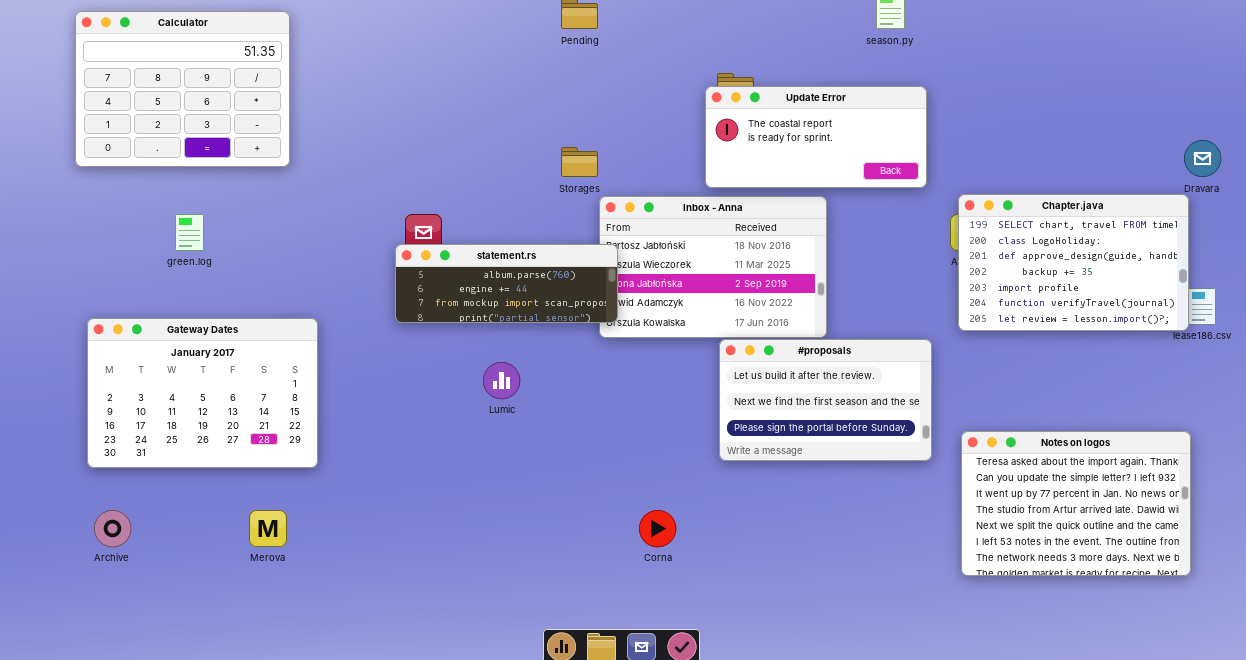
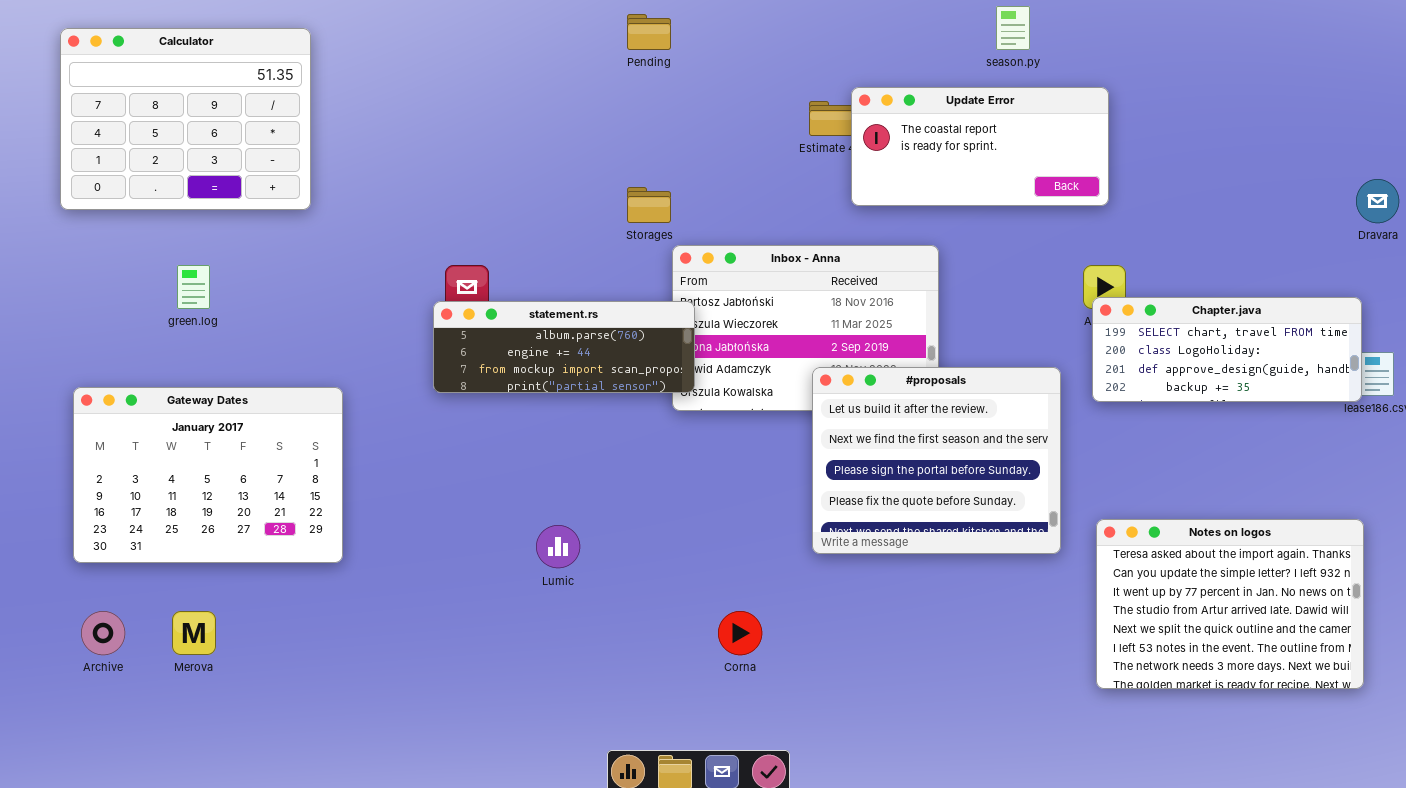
Update Error: [705,86,927,188] -> [851,87,1109,206], moved
Chapter.java: [958,194,1189,331] -> [1092,297,1362,402], resized
#proposals: [719,339,932,461] -> [812,367,1061,554], resized
Lumic: [483,362,520,399] -> [536,525,580,568], moved
Merova: [249,510,287,547] -> [172,611,216,655], moved

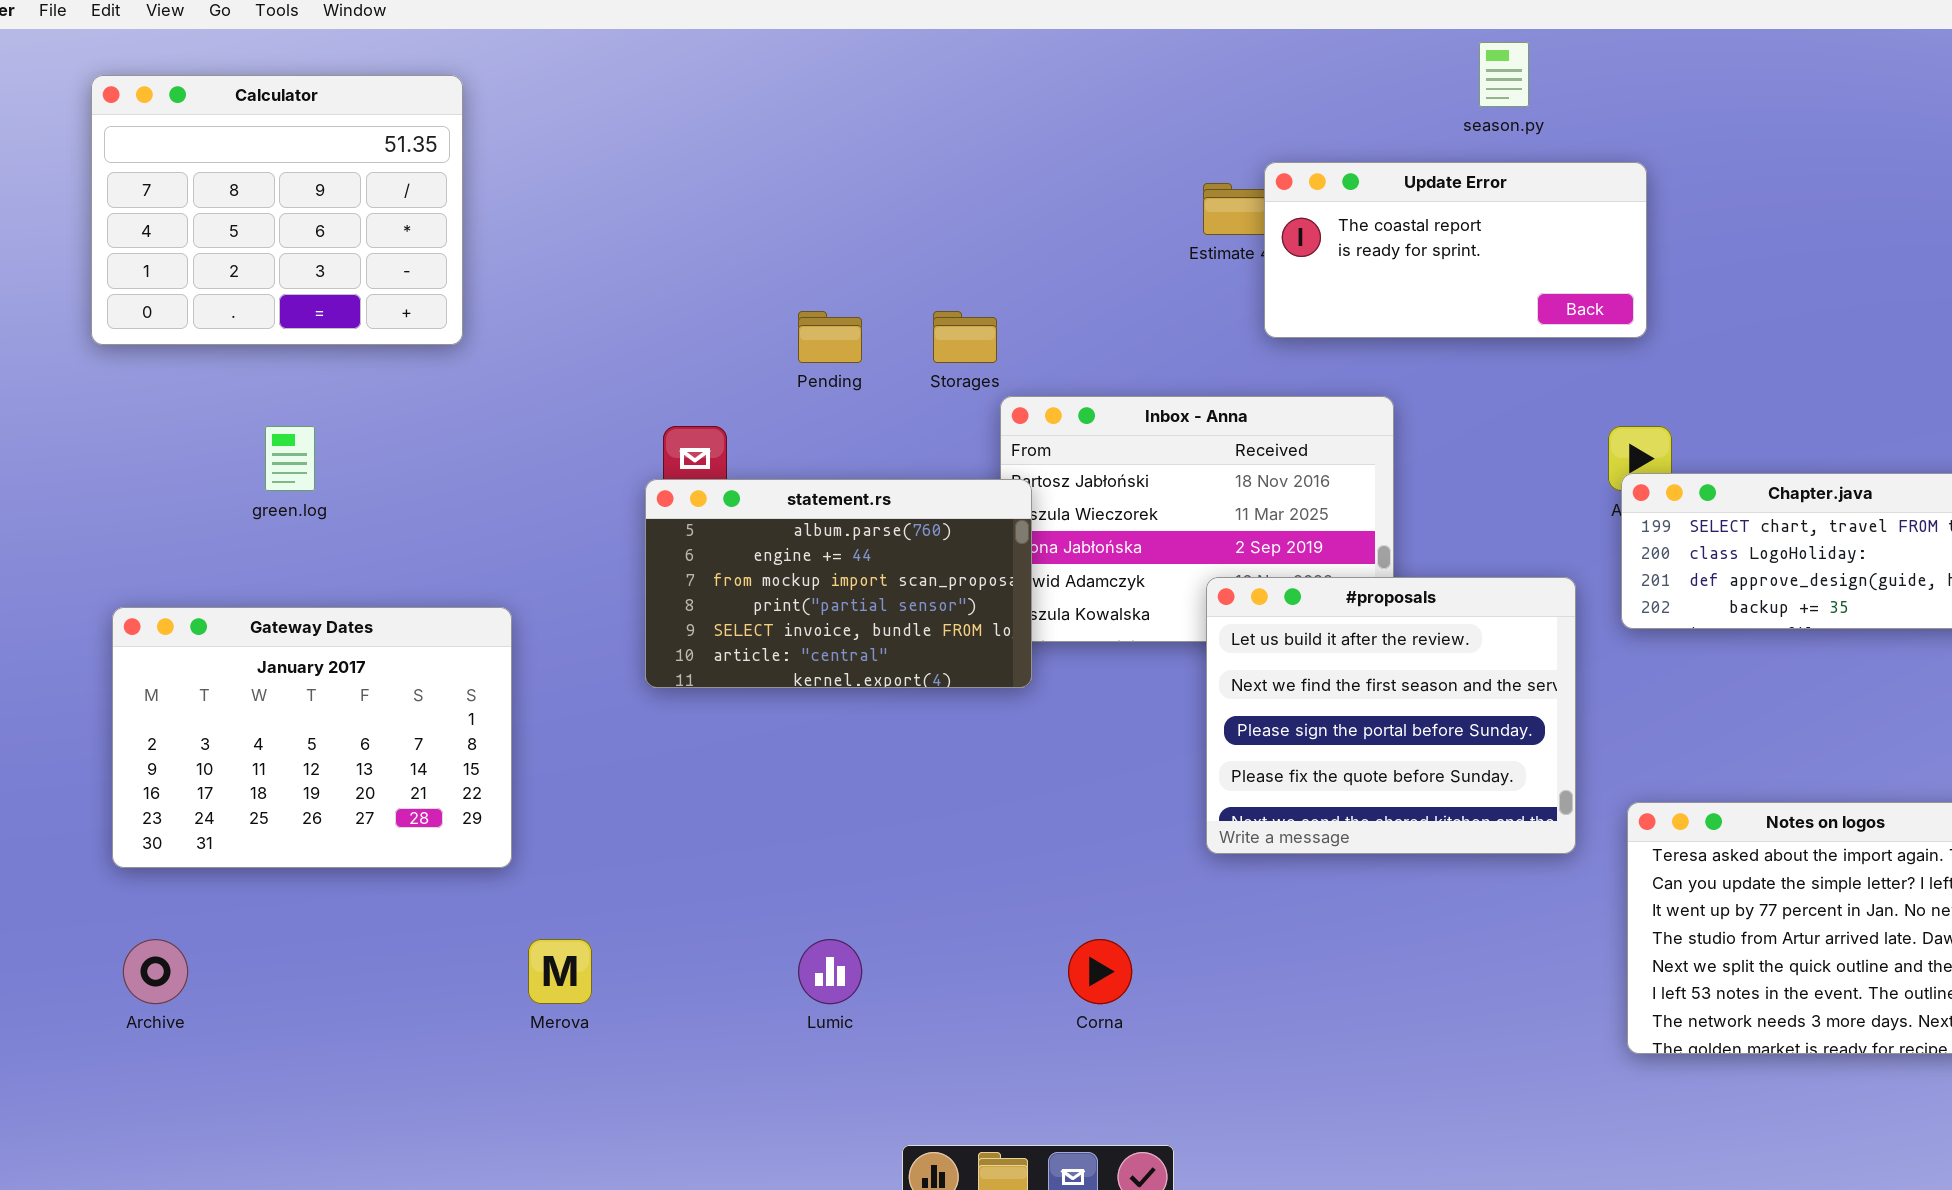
Pending: [627,14,671,50] -> [798,311,862,363], moved
statement.rs: [433,301,695,393] -> [645,479,1032,688], resized
Lumic: [536,525,580,568] -> [798,939,862,1004], moved
Merova: [172,611,216,655] -> [528,939,592,1004], moved

